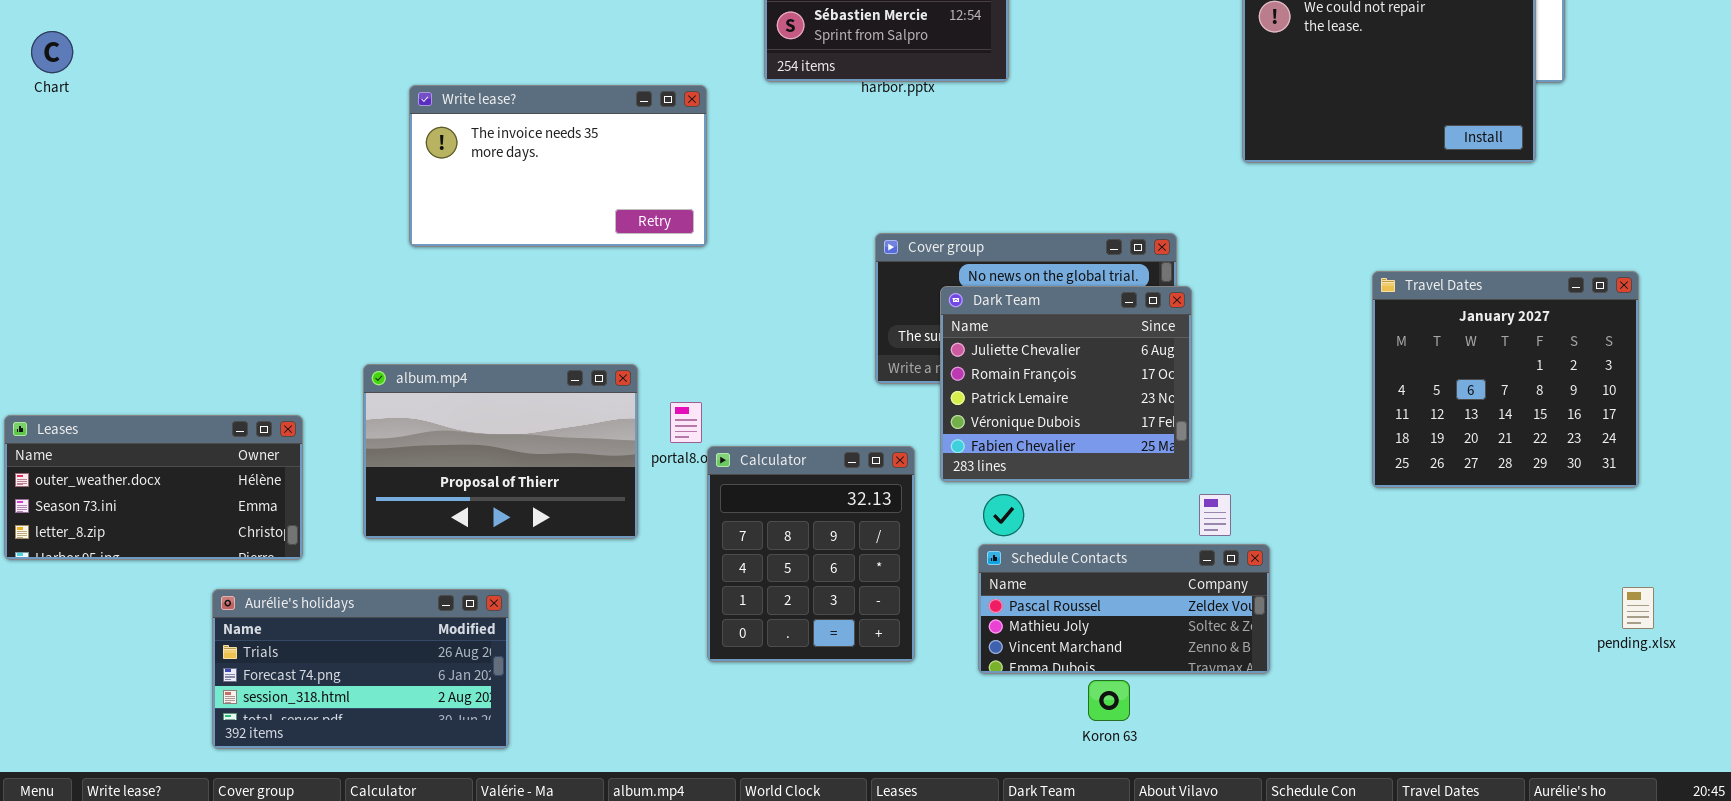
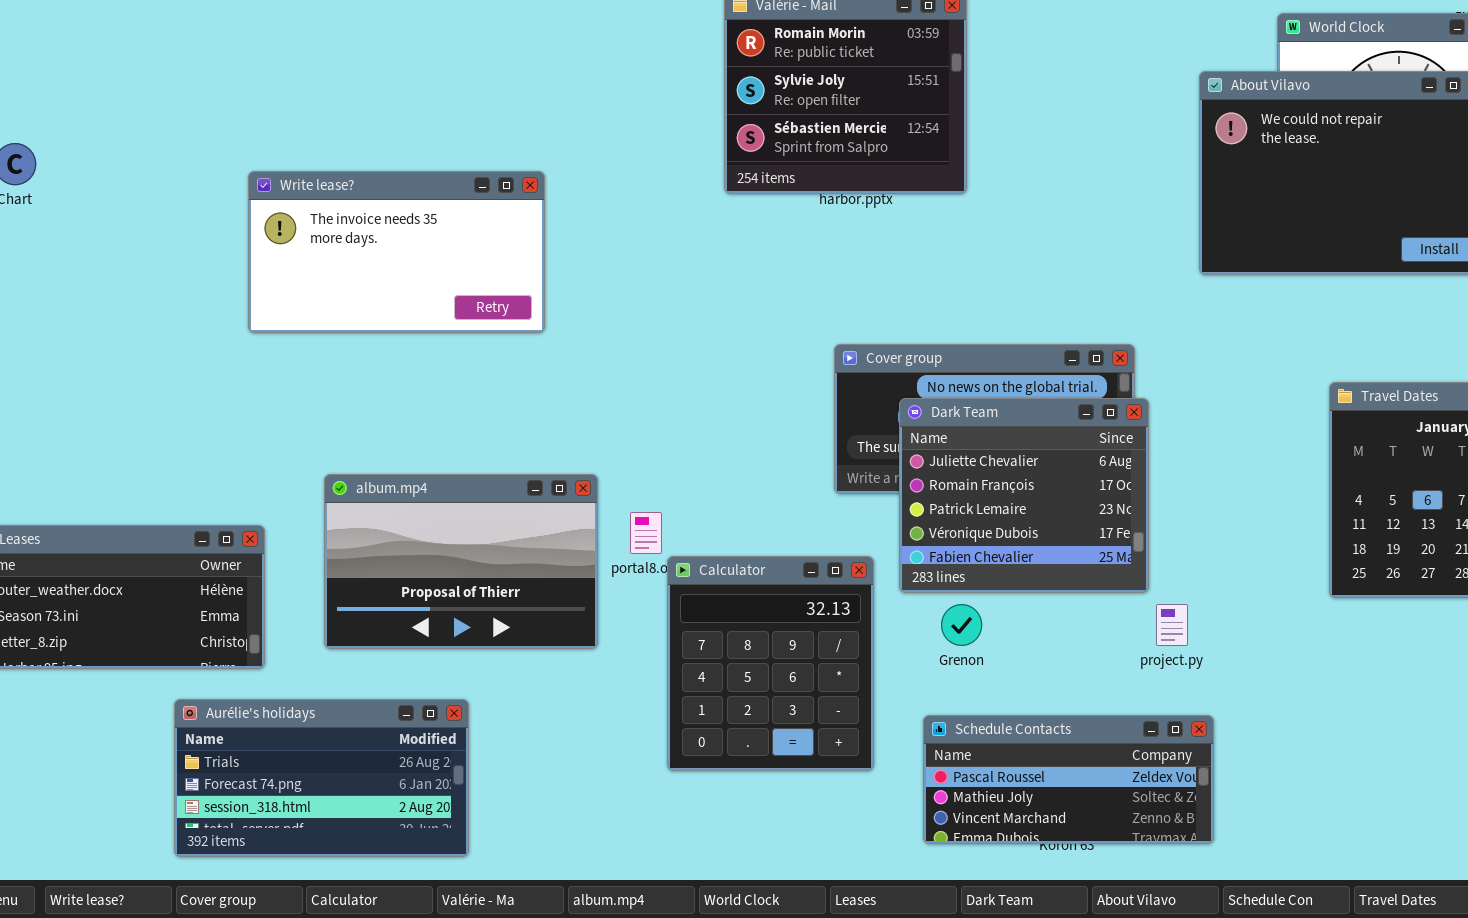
Write lease?: [409,85,707,247] -> [248,171,545,333], moved
Schedule Contacts: [978,544,1270,674] -> [923,715,1214,844], moved

